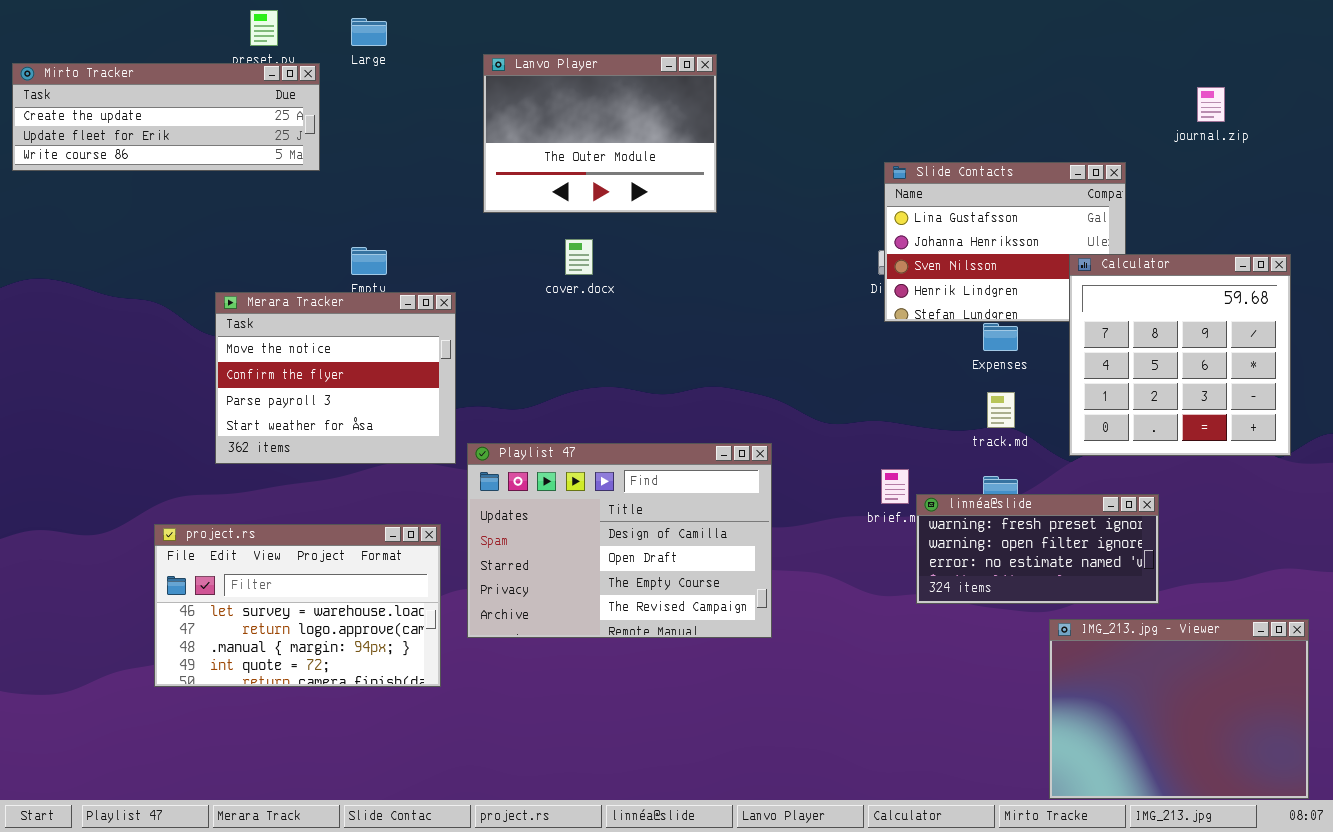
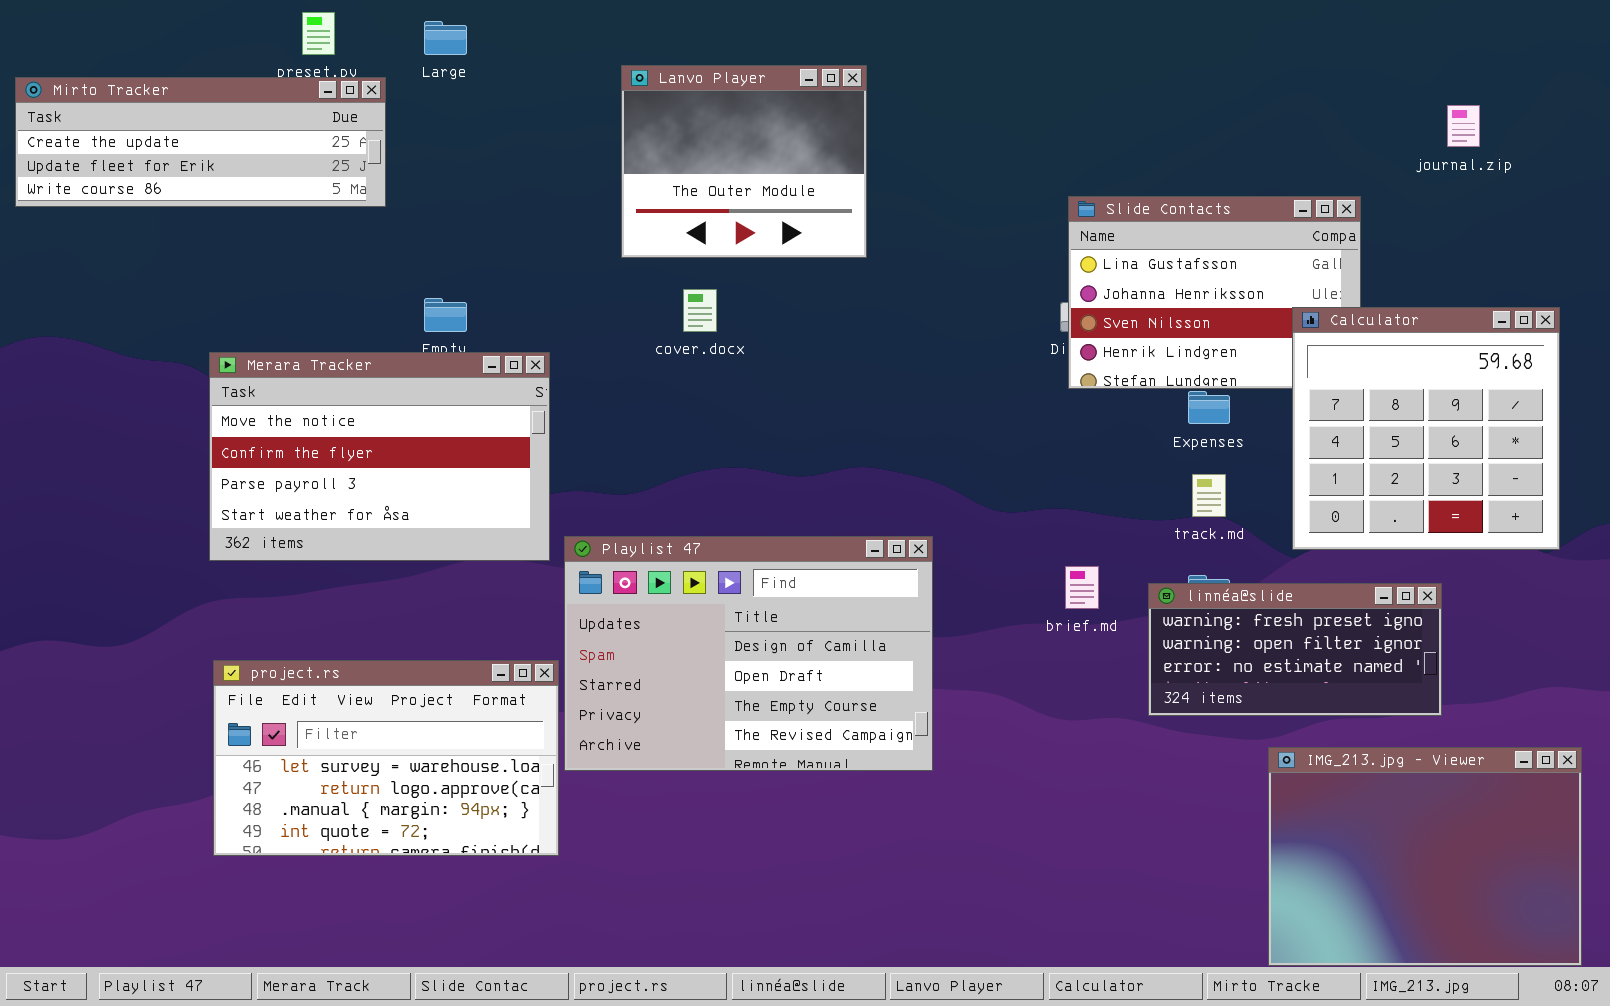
Lanvo Player: [483,54,717,213] -> [621,65,867,258], resized
Merara Tracker: [215,292,456,464] -> [209,352,550,561], resized
linnéa@slide: [916,494,1159,604] -> [1148,583,1442,716], moved
project.rs: [154,524,441,687] -> [213,660,559,856], moved

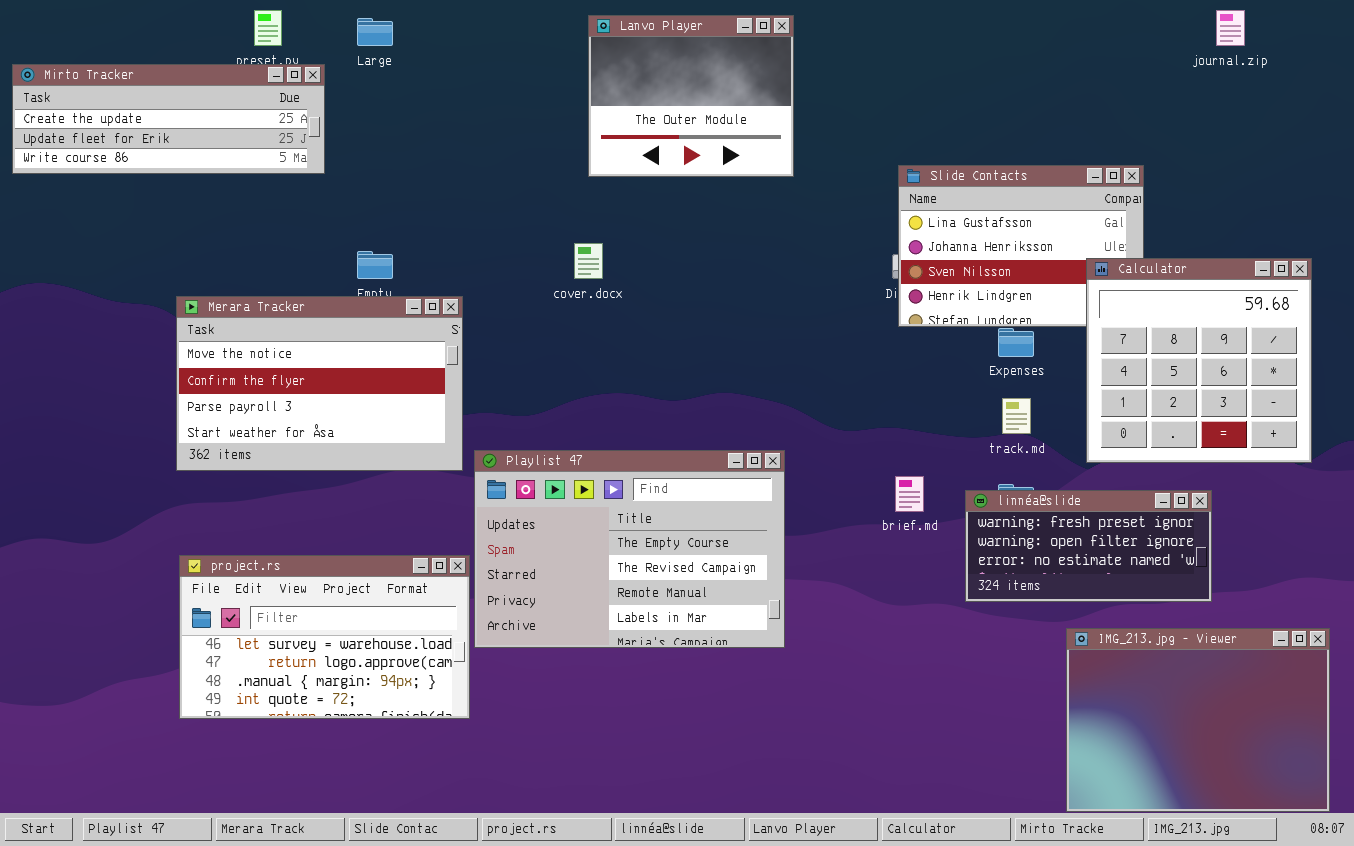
Lanvo Player: [621,65,867,258] -> [588,15,794,177], moved
journal.zip: [1447,105,1480,147] -> [1216,10,1245,46], moved
Playlist 47: [564,536,933,771] -> [474,450,785,648], scrolled down 2 rows

